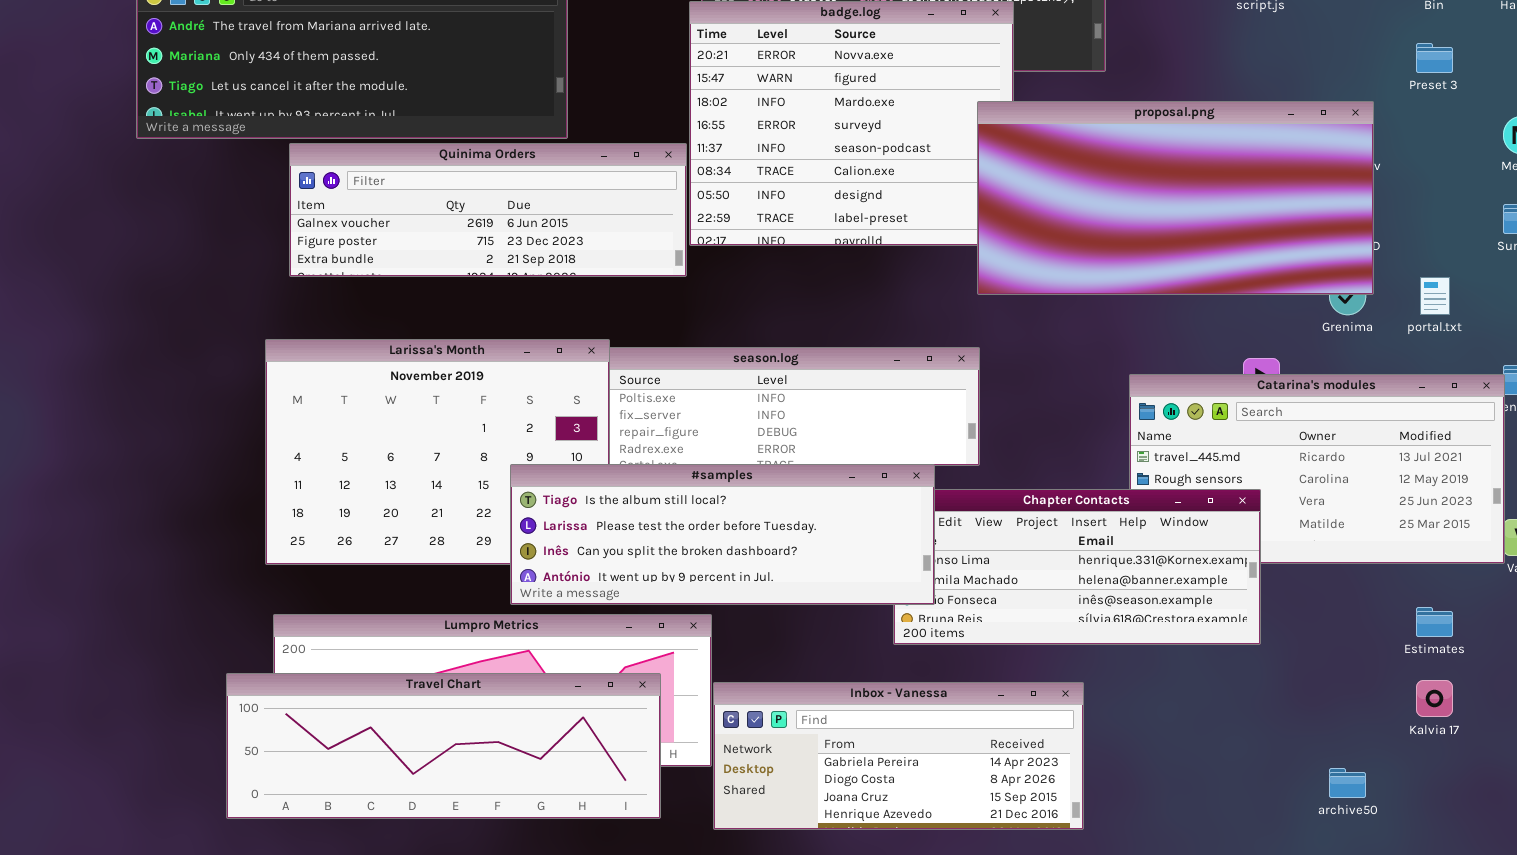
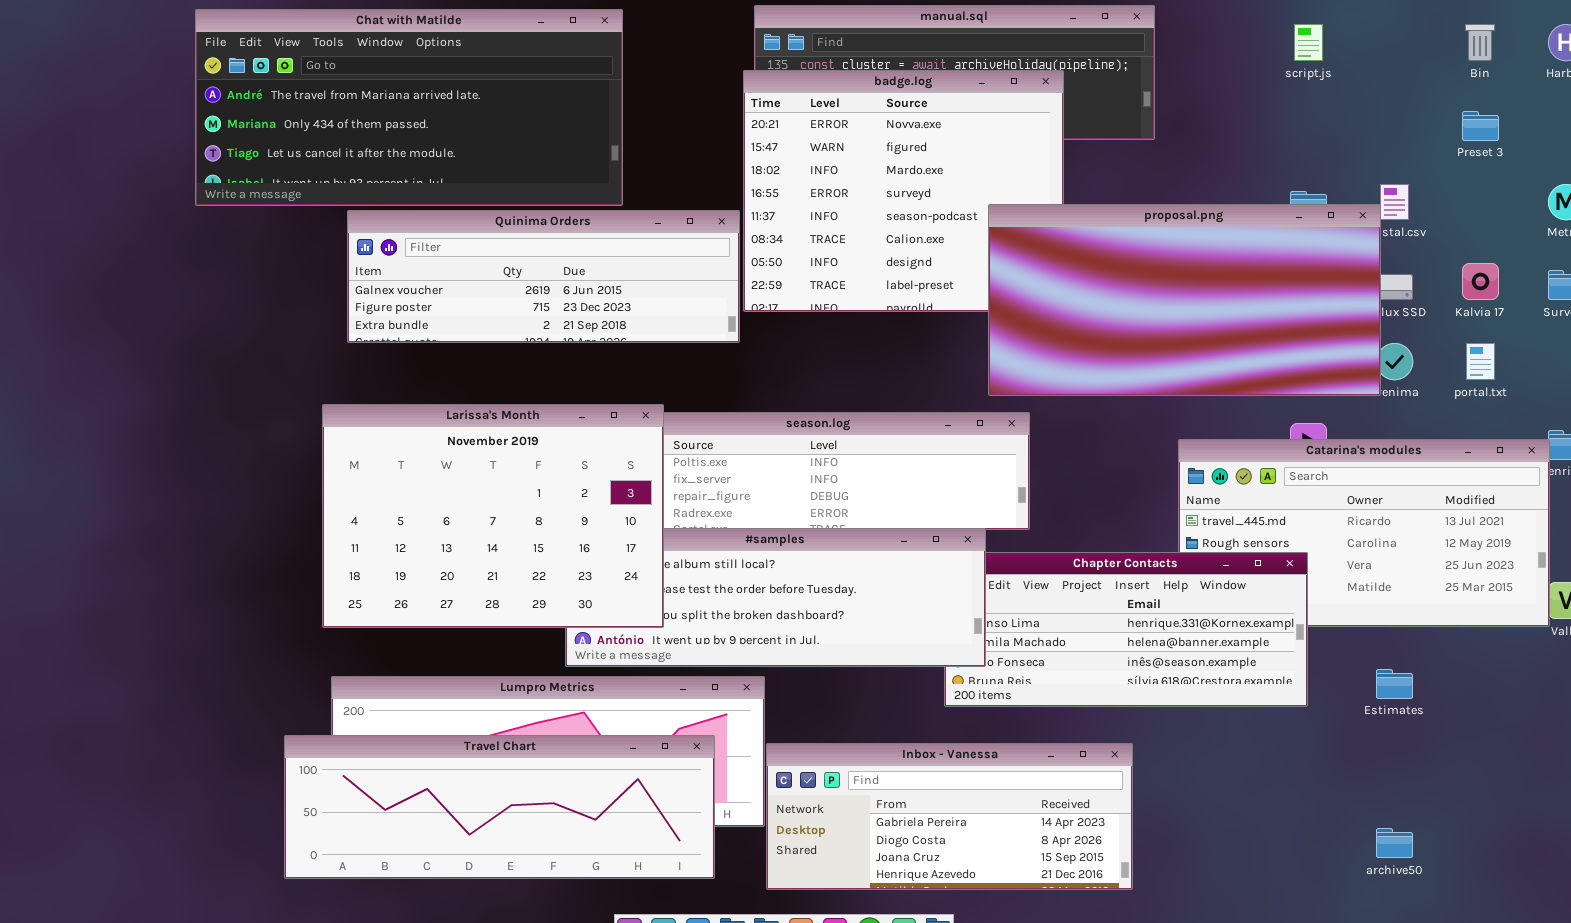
proposal.png: [977,101,1374,295] -> [988,204,1381,396], moved
Larissa's Month: [265,339,610,565] -> [322,404,664,628], raised
Estimates: [1416,607,1453,637] -> [1376,669,1413,699], moved
Kalvia 17: [1416,680,1453,717] -> [1462,263,1499,300], moved

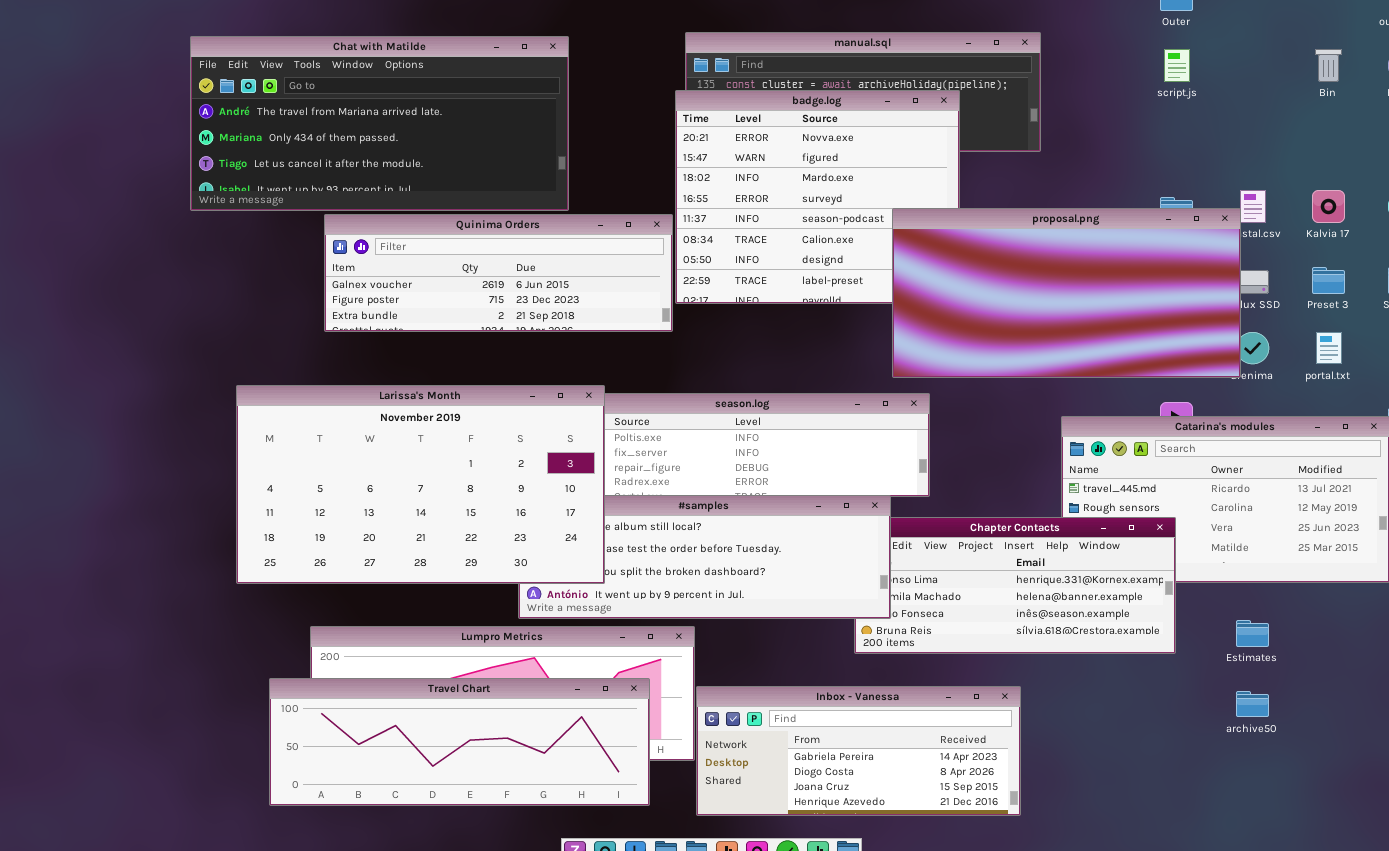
Preset 3: [1462,111,1499,141] -> [1312,267,1345,294], moved
Kalvia 17: [1462,263,1499,300] -> [1312,190,1345,223], moved
Larissa's Month: [322,404,664,628] -> [236,385,605,584], resized
archive50: [1376,828,1413,858] -> [1236,691,1269,717], moved

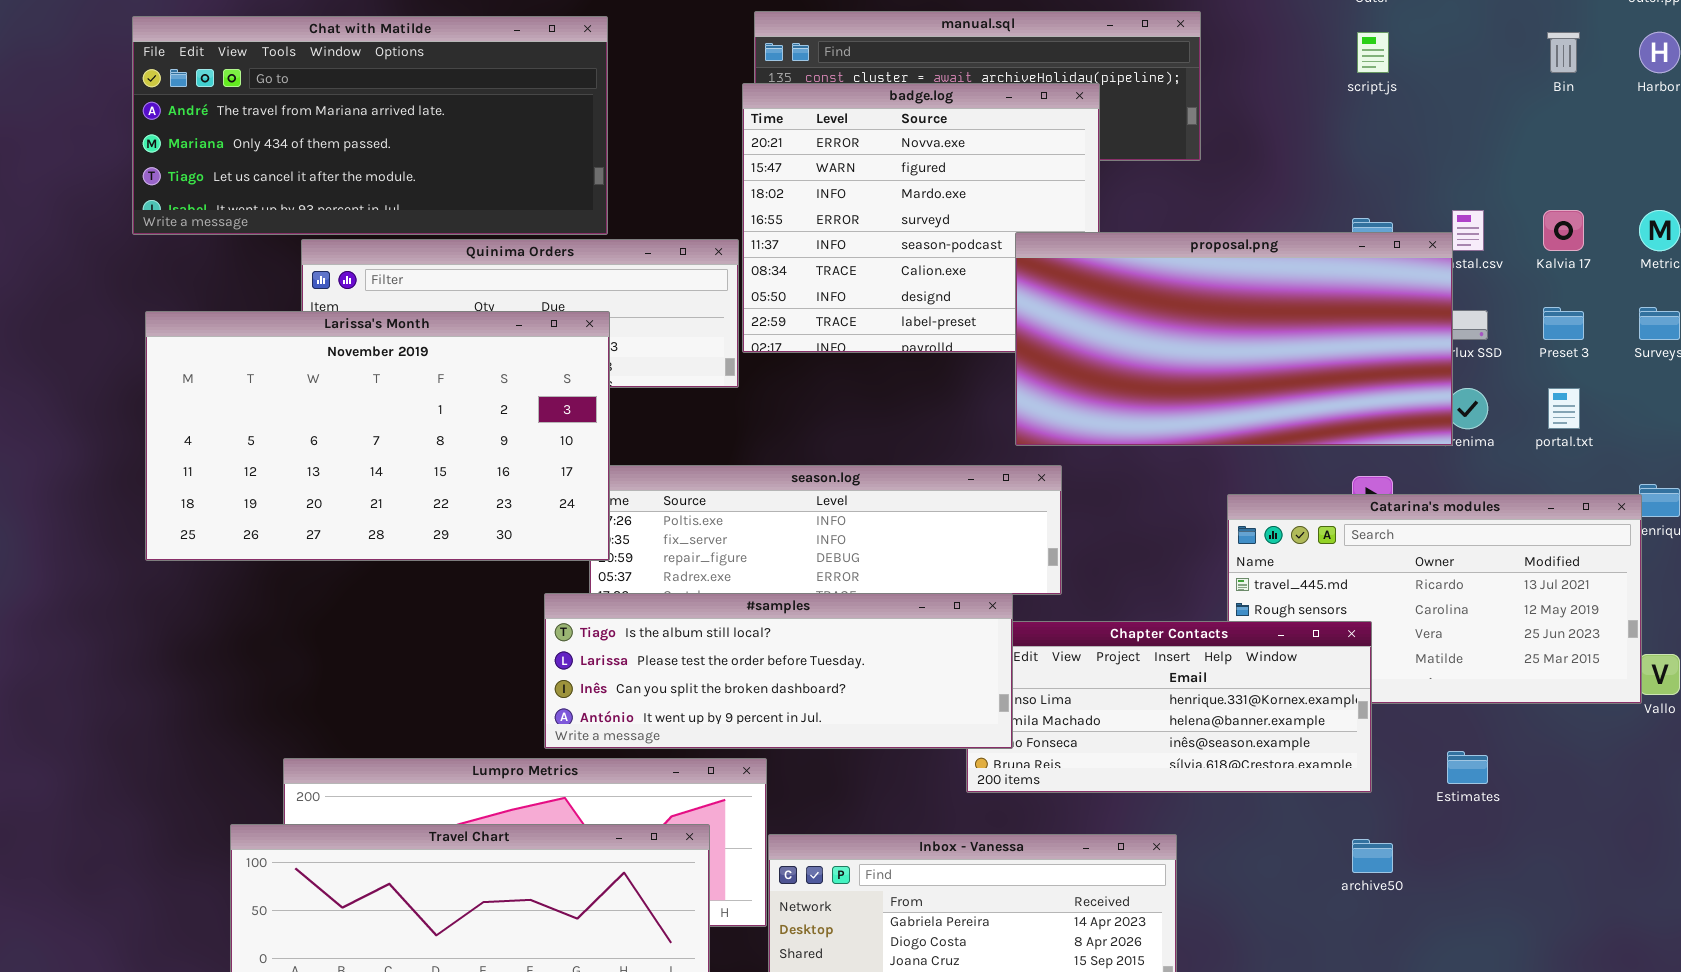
Larissa's Month: [236,385,605,584] -> [145,311,610,561], moved
archive50: [1236,691,1269,717] -> [1352,839,1393,873], moved

